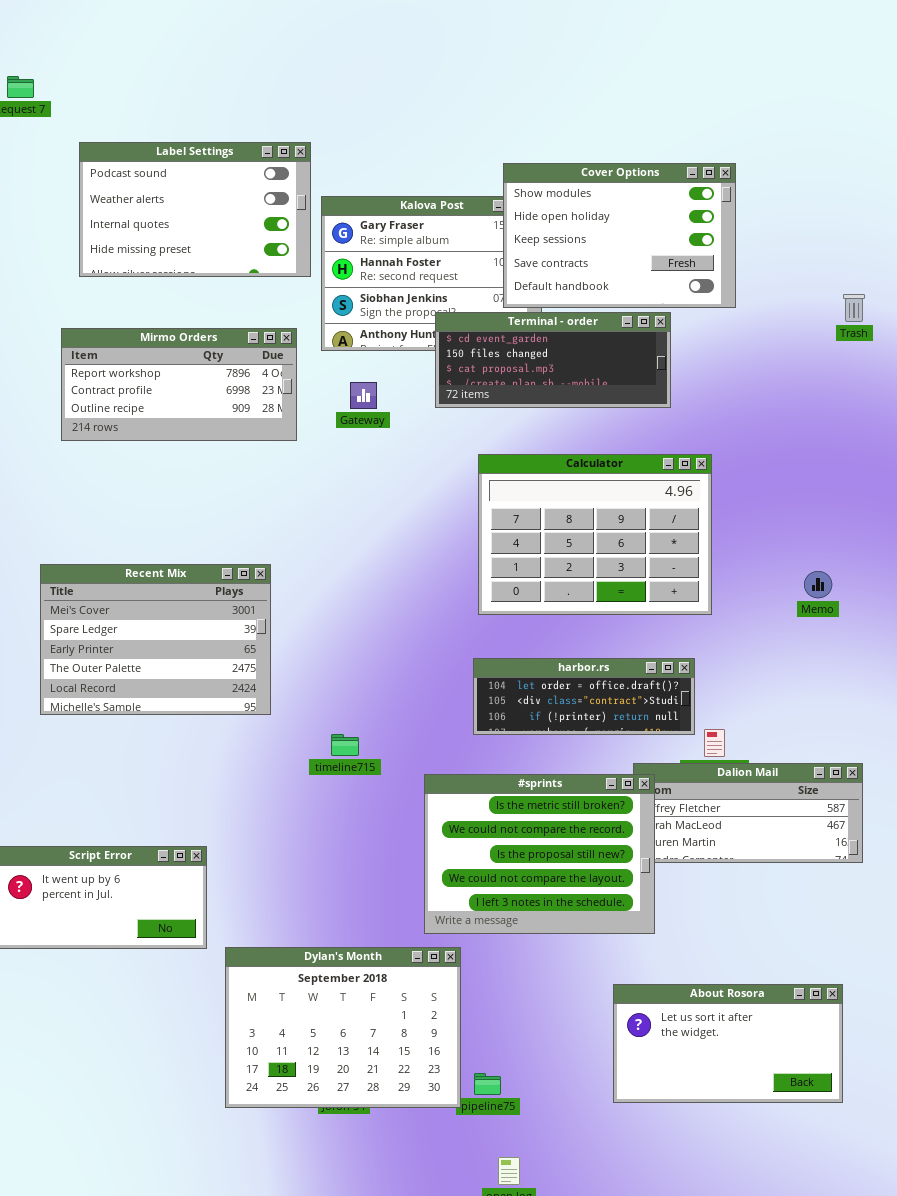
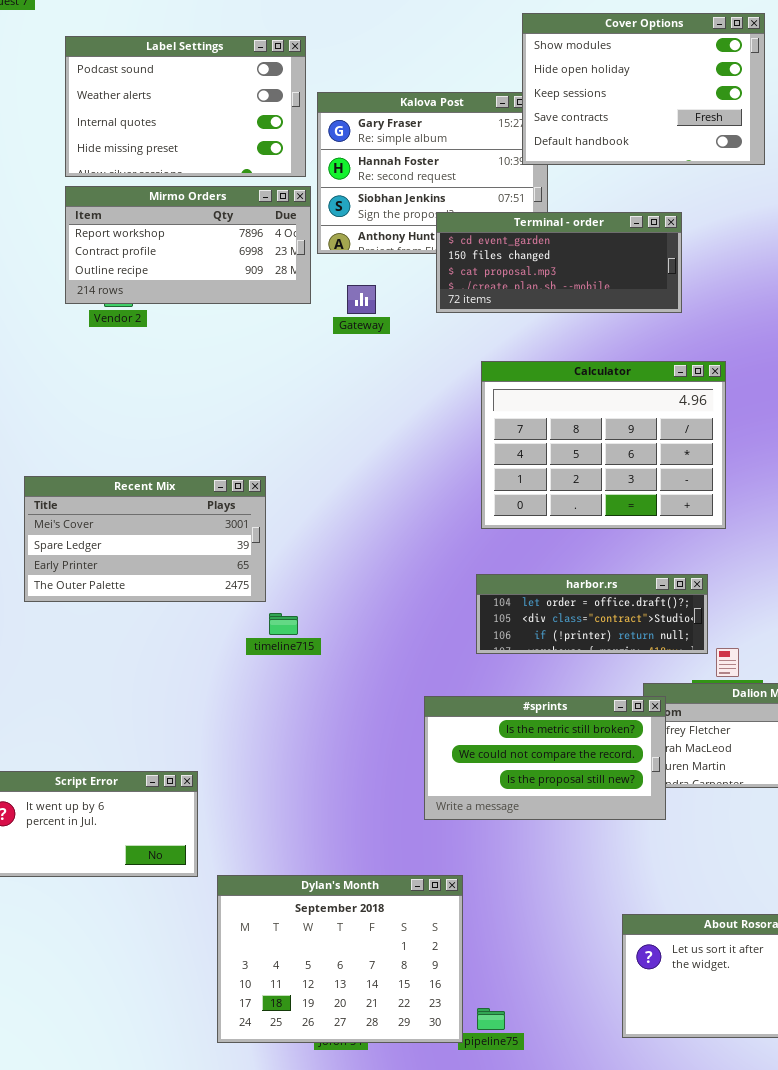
Cover Options: [503,163,736,308] -> [522,13,765,165], moved
Mirmo Orders: [61,328,297,441] -> [65,186,311,304], moved
Recent Mix: [40,564,271,715] -> [24,476,266,602], resized
timeline715: [331,734,359,756] -> [269,613,298,635], moved
#sprints: [424,774,655,934] -> [424,696,666,820], resized

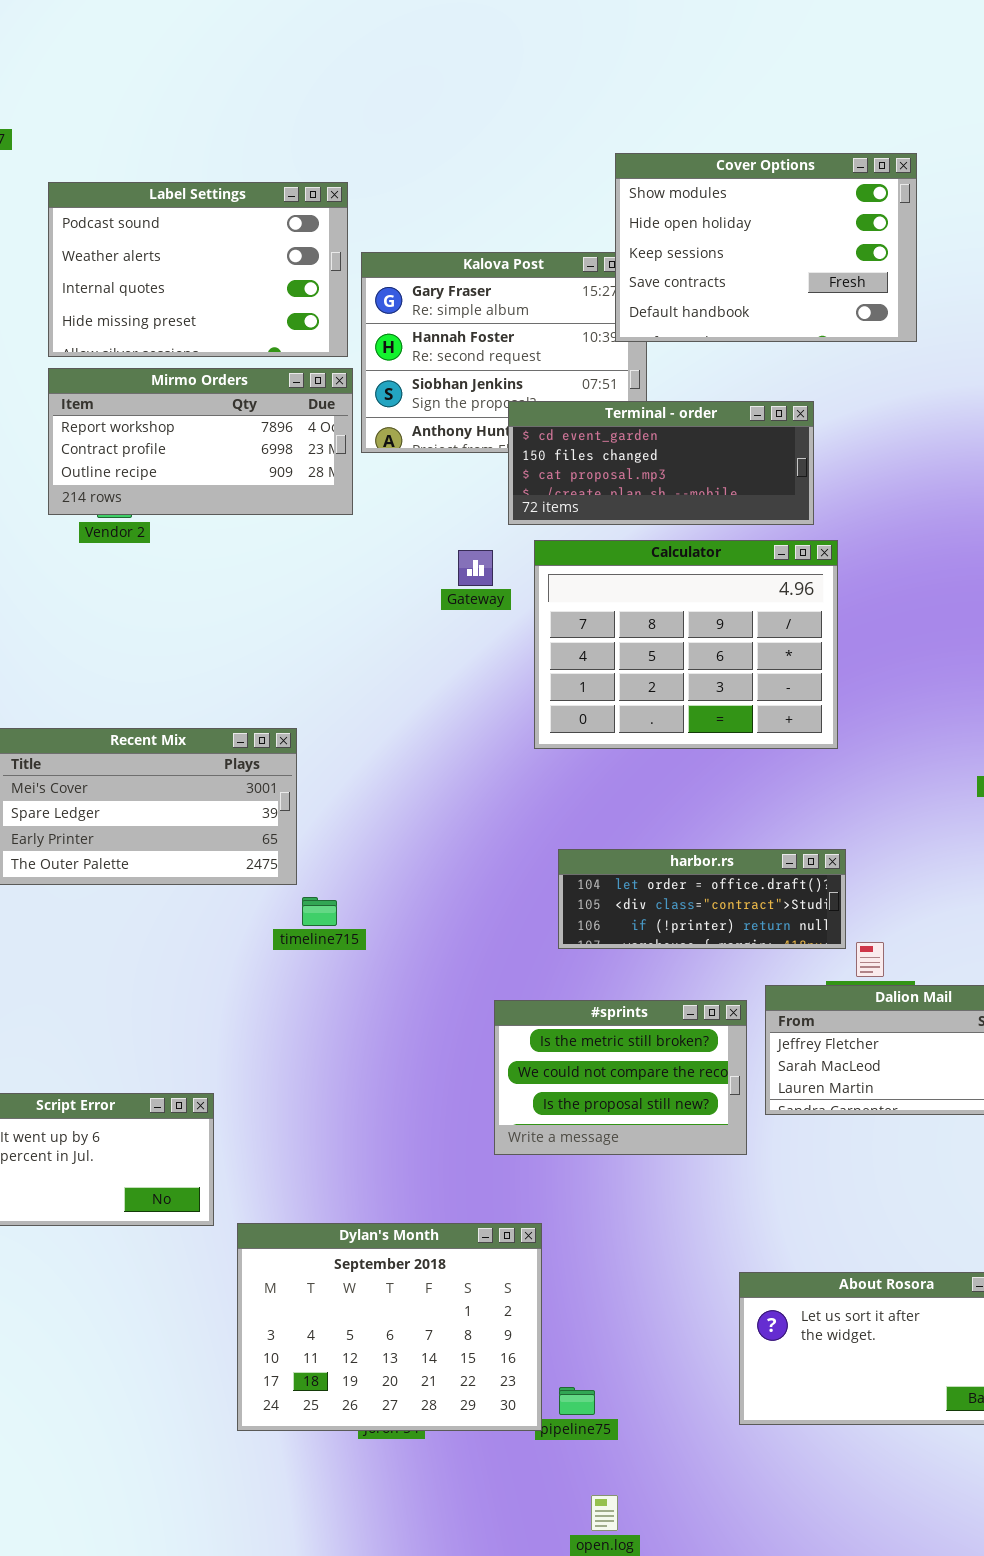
Gateway: [347,285,376,314] -> [458,550,493,586], moved
Calculator: [481,361,726,529] -> [534,540,838,749], moved
#sprints: [424,696,666,820] -> [494,1000,747,1155], resized

